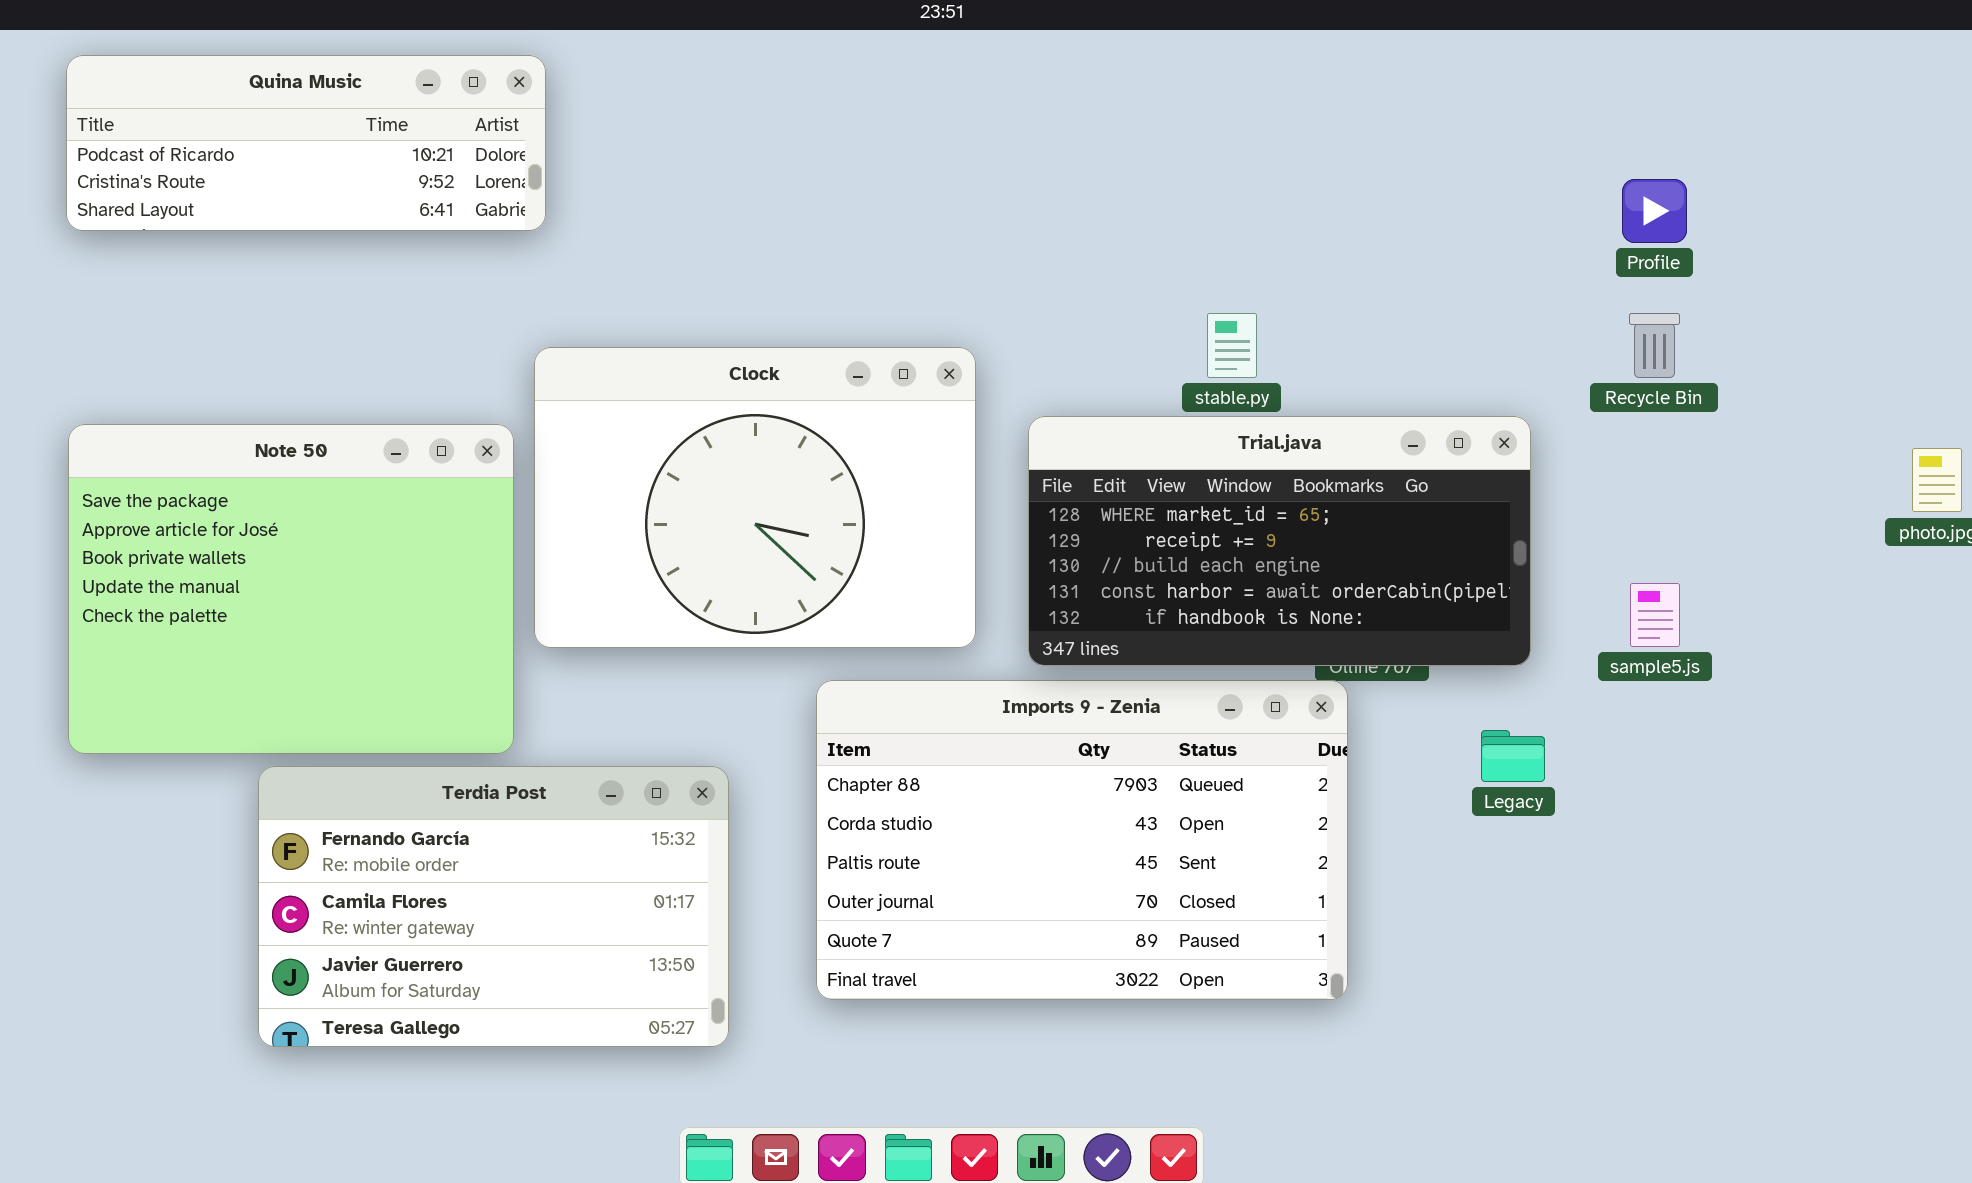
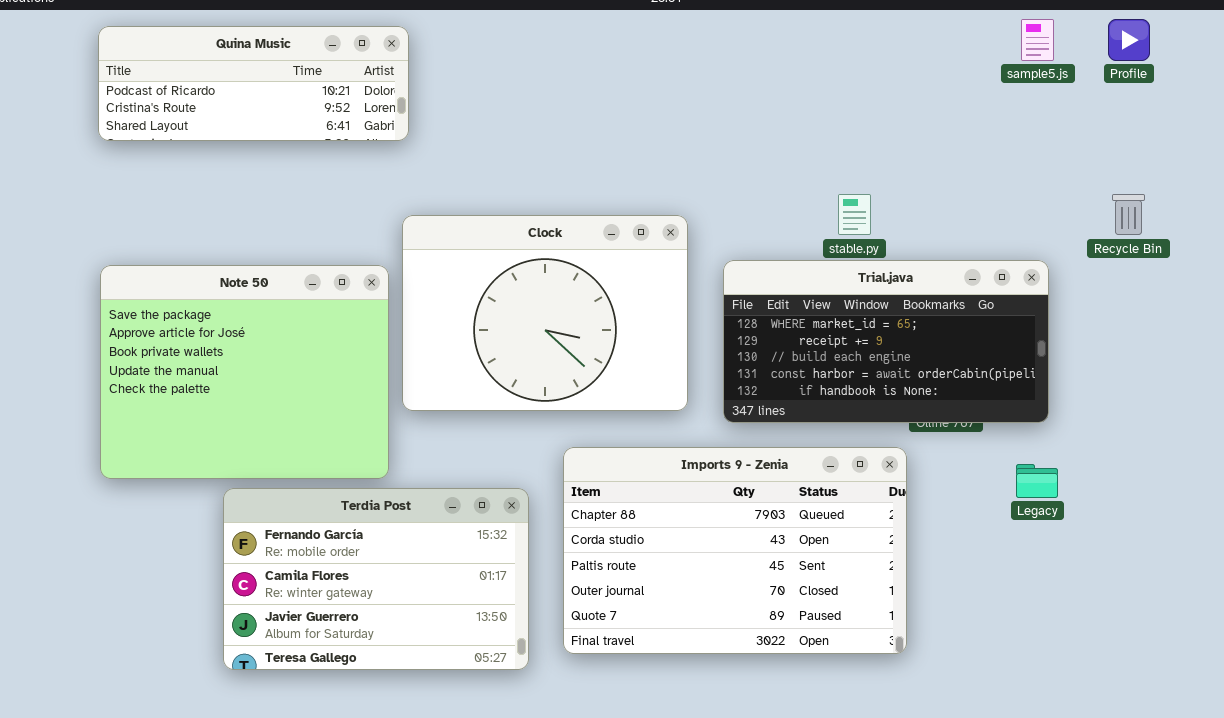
Profile: [1622,179,1687,243] -> [1108,19,1150,61], moved
sample5.js: [1630,583,1680,647] -> [1021,19,1054,61], moved
Imports 9 - Zenia: [816,680,1348,1000] -> [563,447,907,654], moved

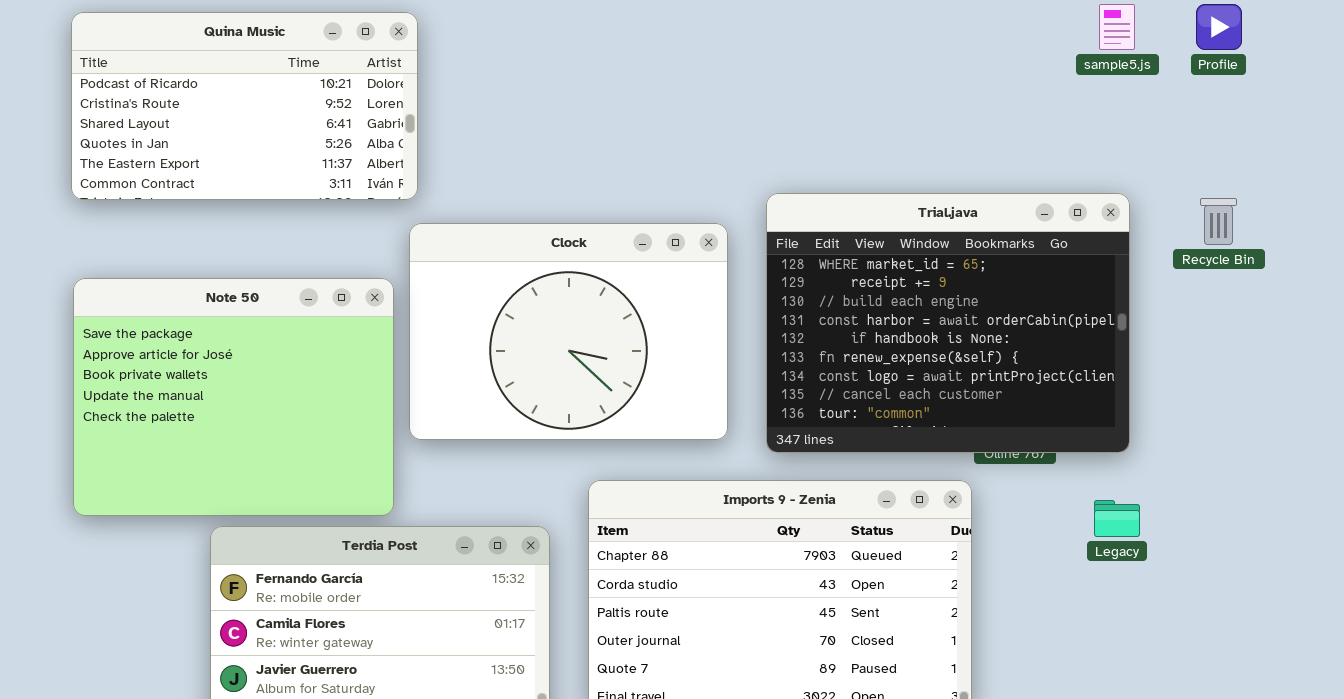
Quina Music: [98,26,409,141] -> [71,12,418,200], resized
Trial.java: [723,260,1049,423] -> [766,193,1130,453], resized

